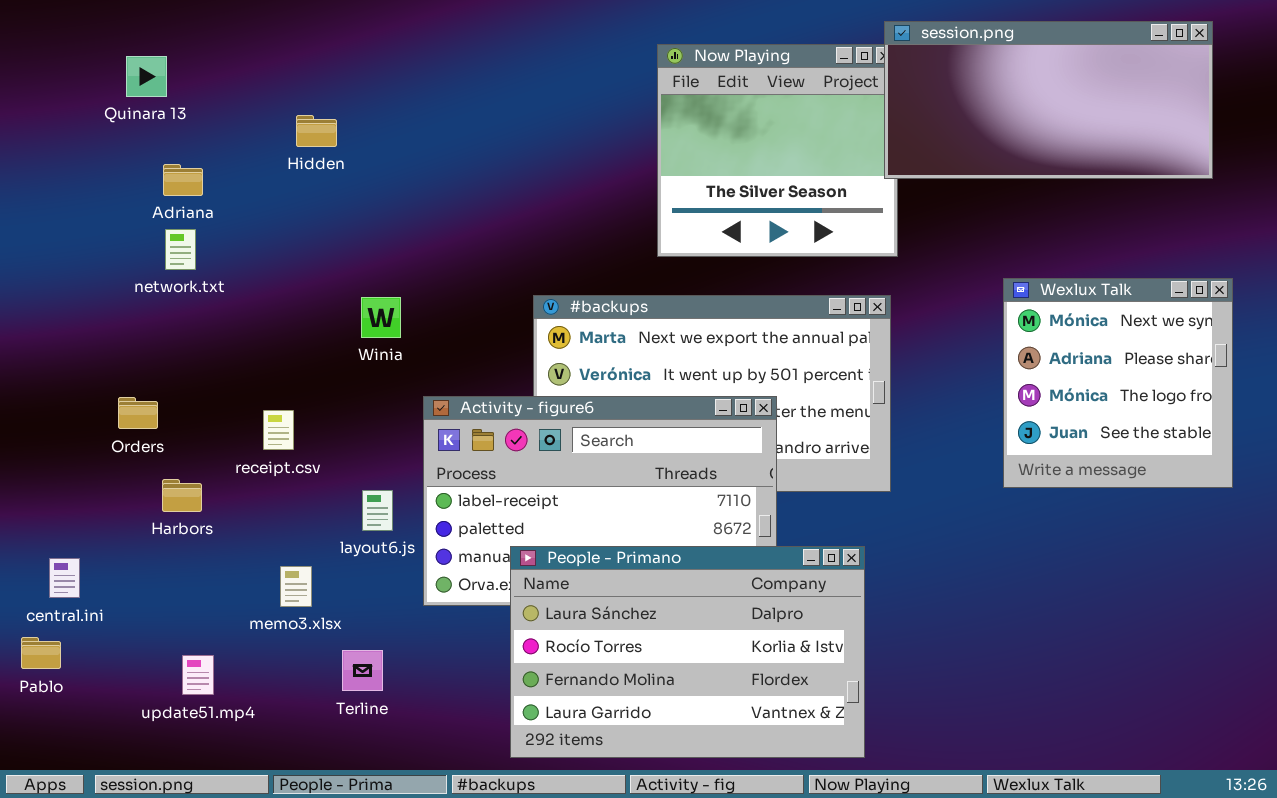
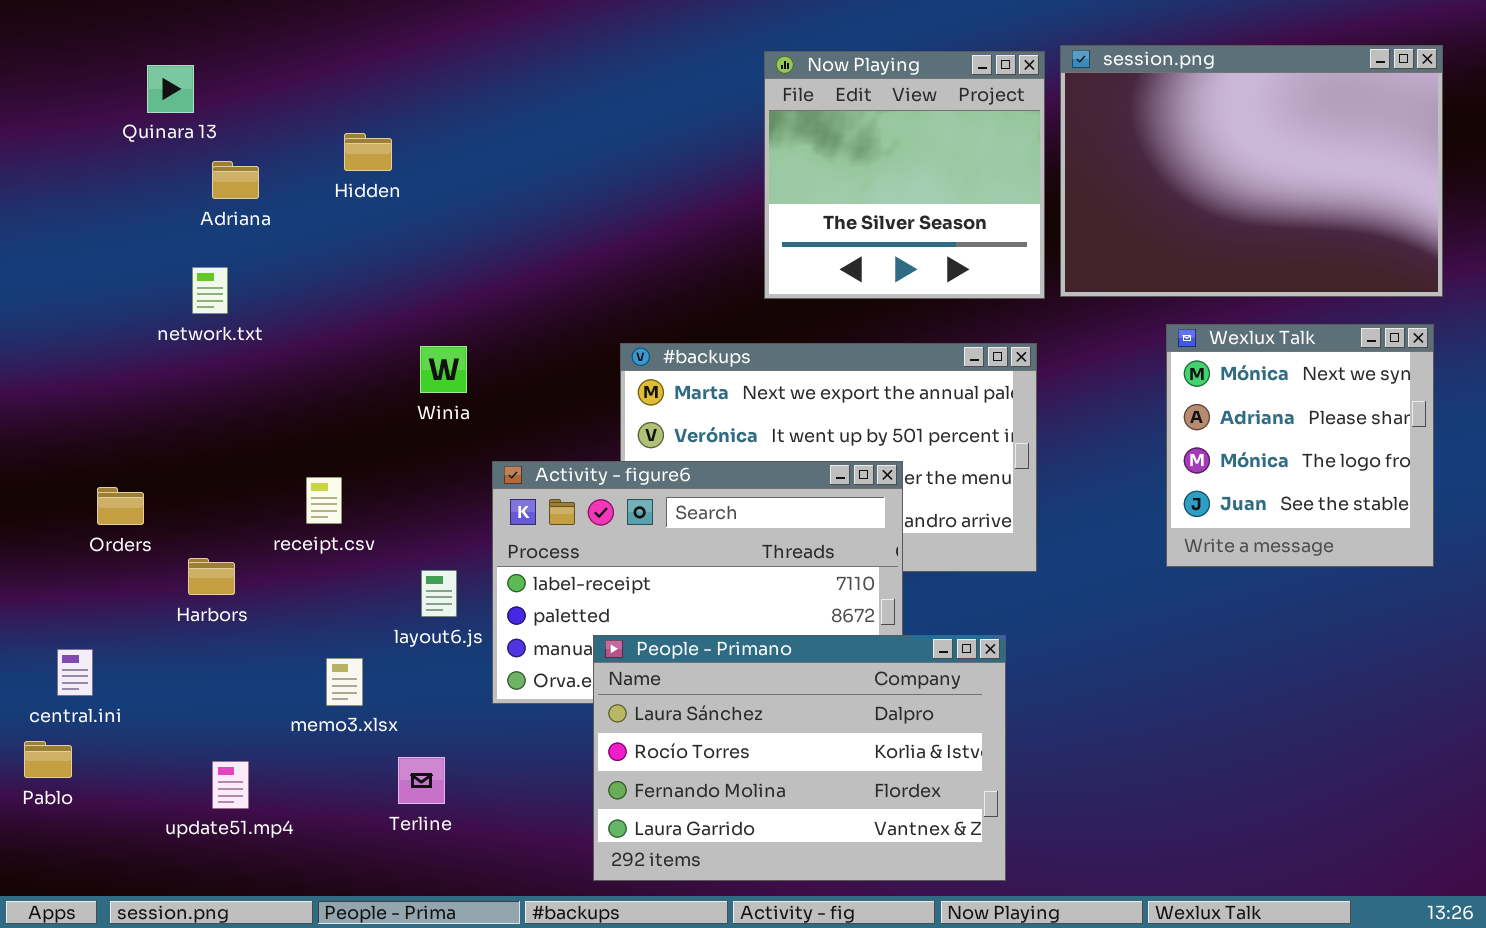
session.png: [884,21,1213,179] -> [1060,45,1443,297], moved, resized
Adriana: [163,164,203,196] -> [212,161,259,199], moved
Orders: [118,397,158,429] -> [97,487,144,525], moved

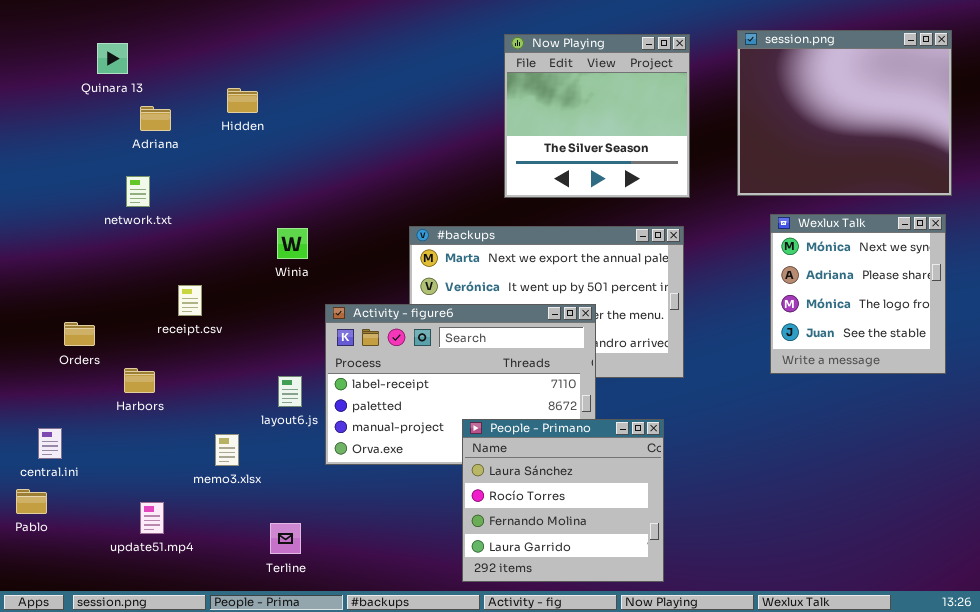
session.png: [1060,45,1443,297] -> [737,30,952,196], resized
receipt.csv: [306,477,342,524] -> [178,285,202,316], moved
People - Primano: [593,635,1006,881] -> [462,419,664,582], resized
Terline: [398,757,445,804] -> [270,523,301,554], moved

